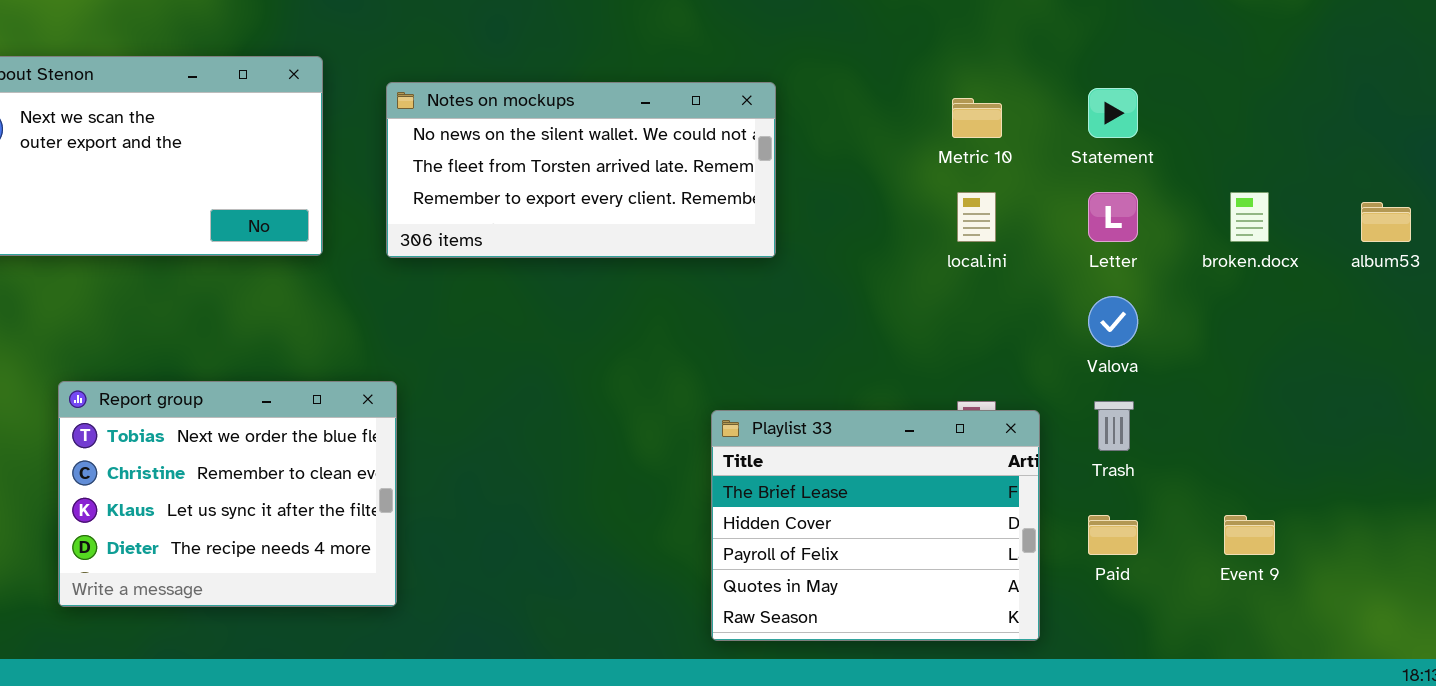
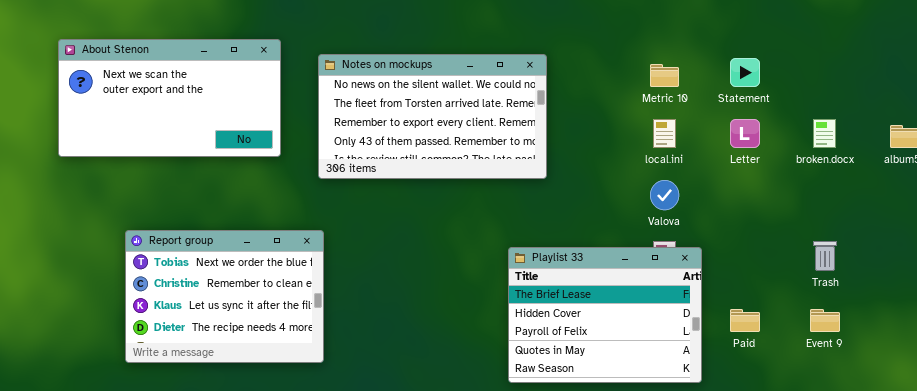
Notes on mockups: [386,82,776,258] -> [318,54,547,179], resized
Valova: [1088,296,1138,347] -> [650,180,679,210], moved
Trash: [1094,401,1134,451] -> [813,241,837,271], moved

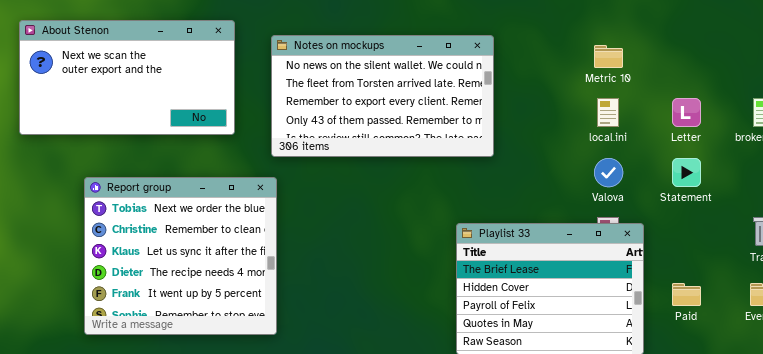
Statement: [730,58,760,87] -> [672,158,701,187], moved
Report group: [125,230,324,363] -> [84,177,277,335], resized

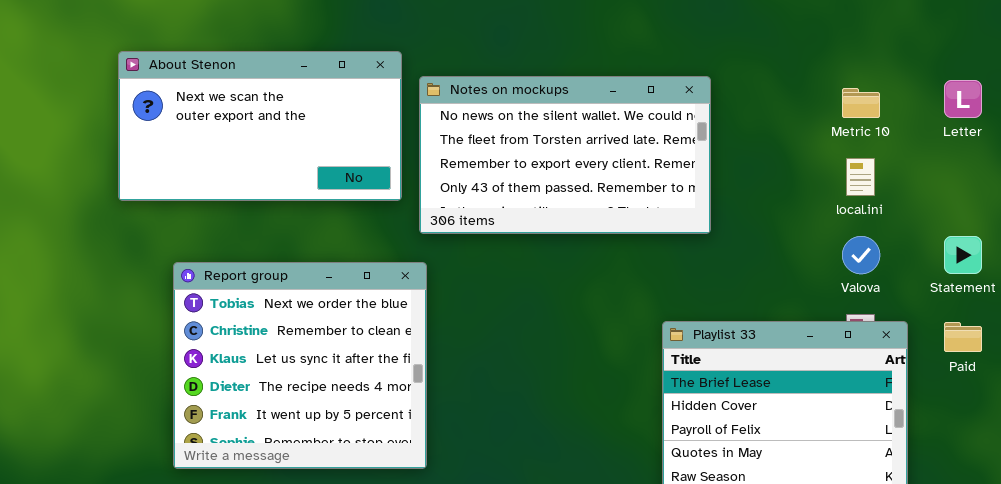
About Stenon: [19,20,235,135] -> [118,51,402,201], moved
Letter: [672,98,701,127] -> [944,80,982,118], moved
Paid: [672,283,701,306] -> [944,322,982,352], moved

